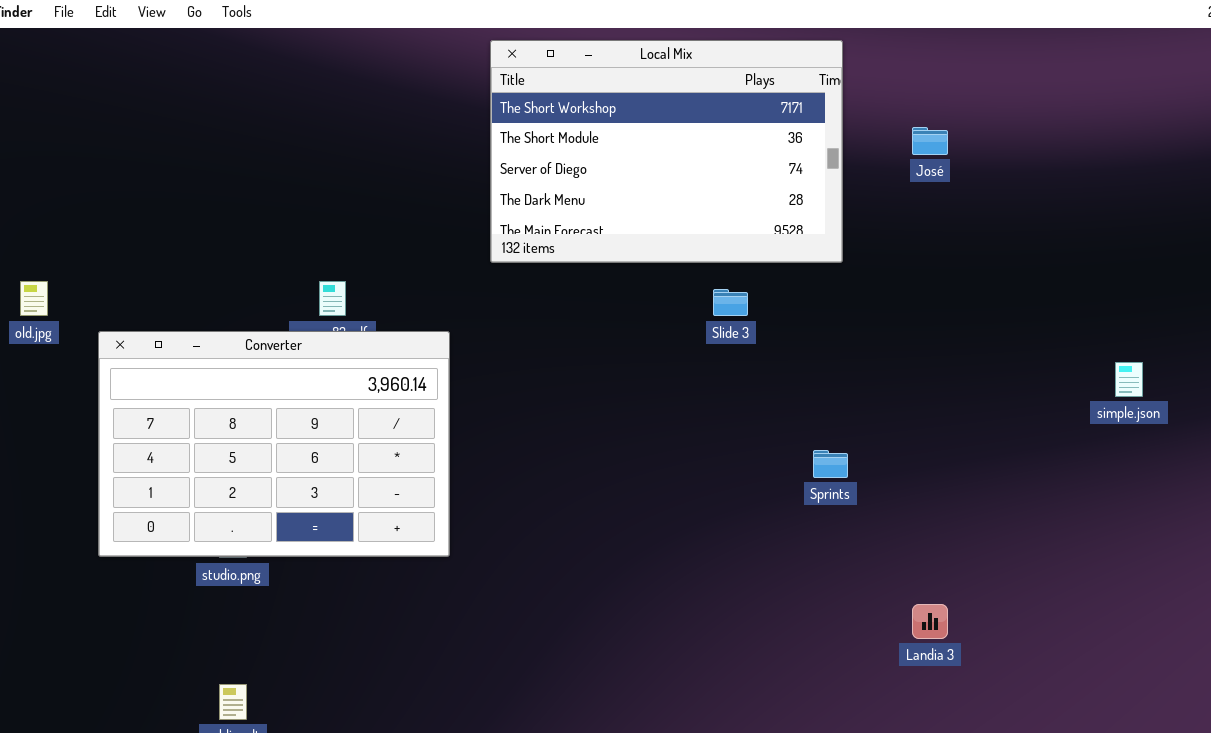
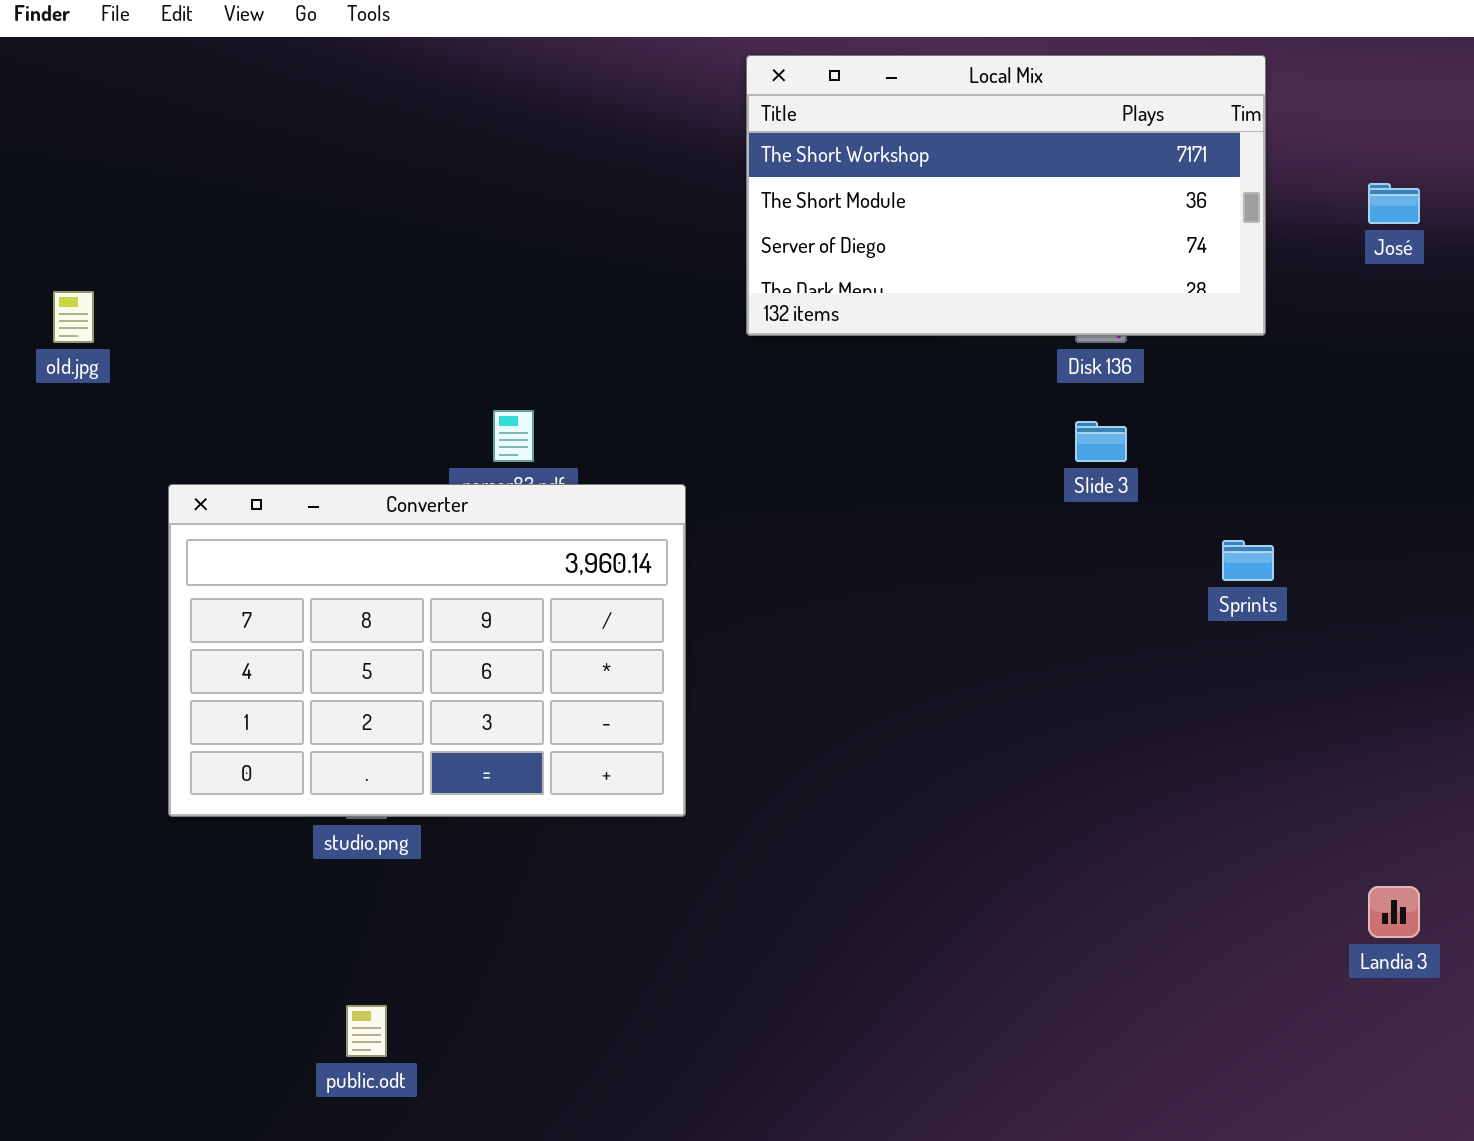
Local Mix: [490,40,843,263] -> [746,55,1266,336], resized
old.jpg: [20,281,48,316] -> [53,291,94,343], moved
Sprints: [813,450,848,478] -> [1222,540,1274,581], moved

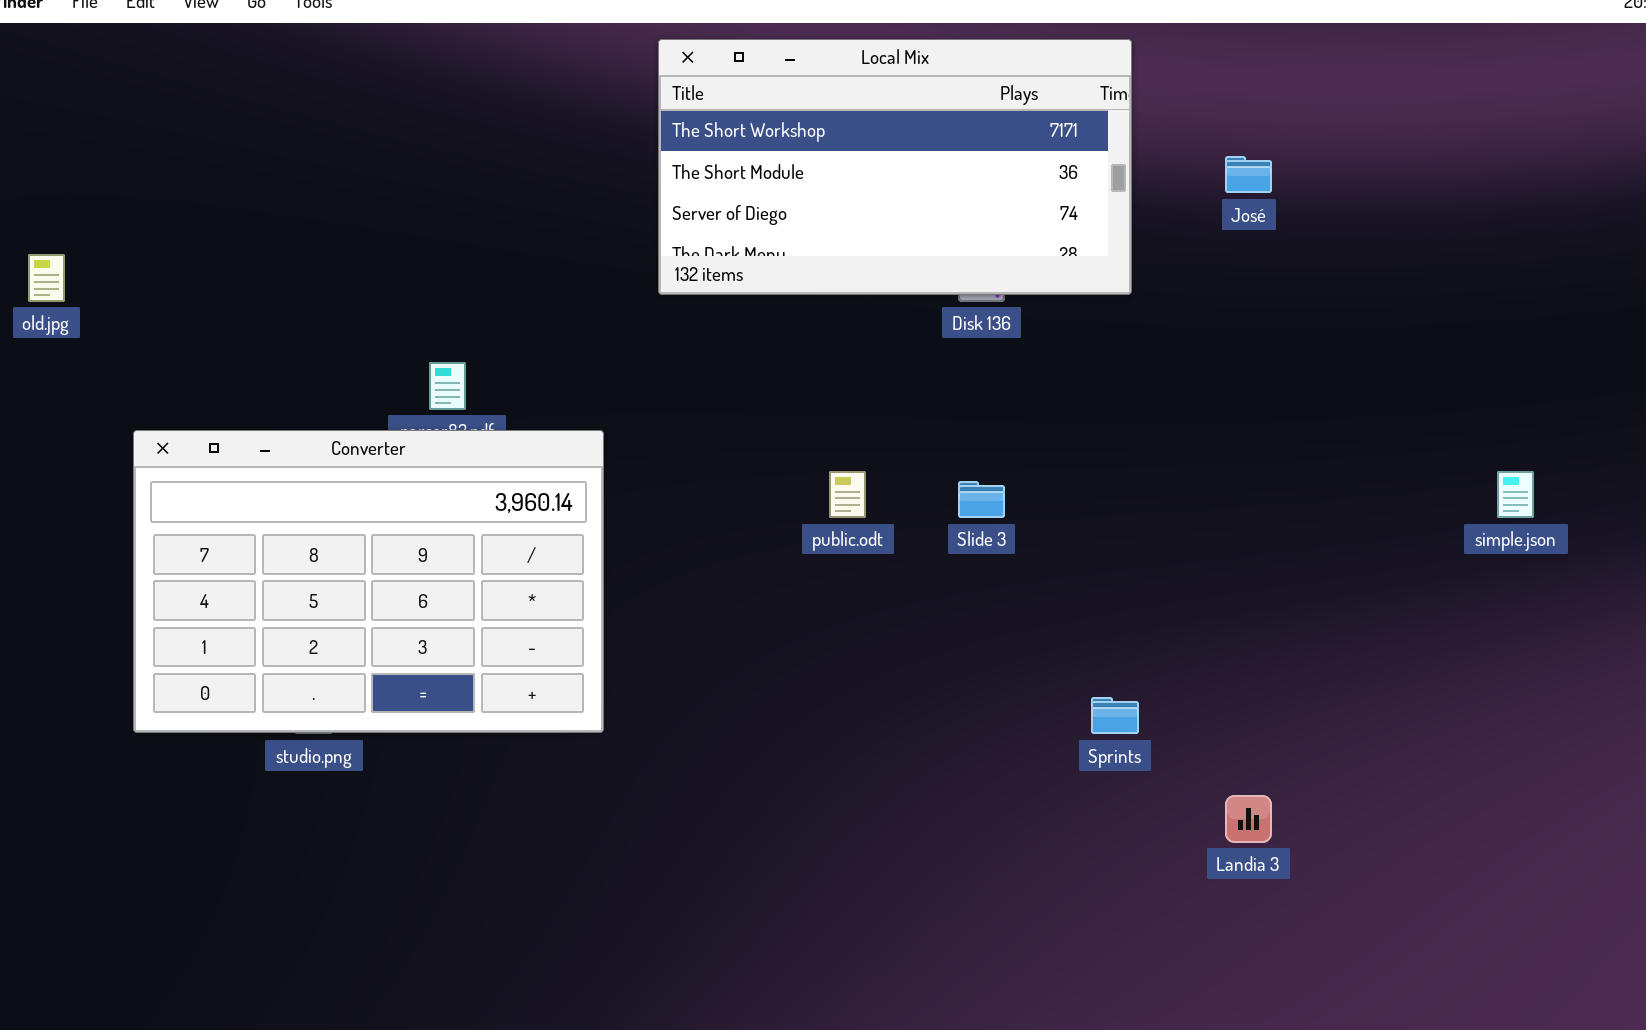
Slide 3: [1075,421,1127,462] -> [958,481,1005,518], moved
Sprints: [1222,540,1274,581] -> [1091,697,1139,734], moved
public.odt: [346,1005,387,1057] -> [829,471,866,518], moved

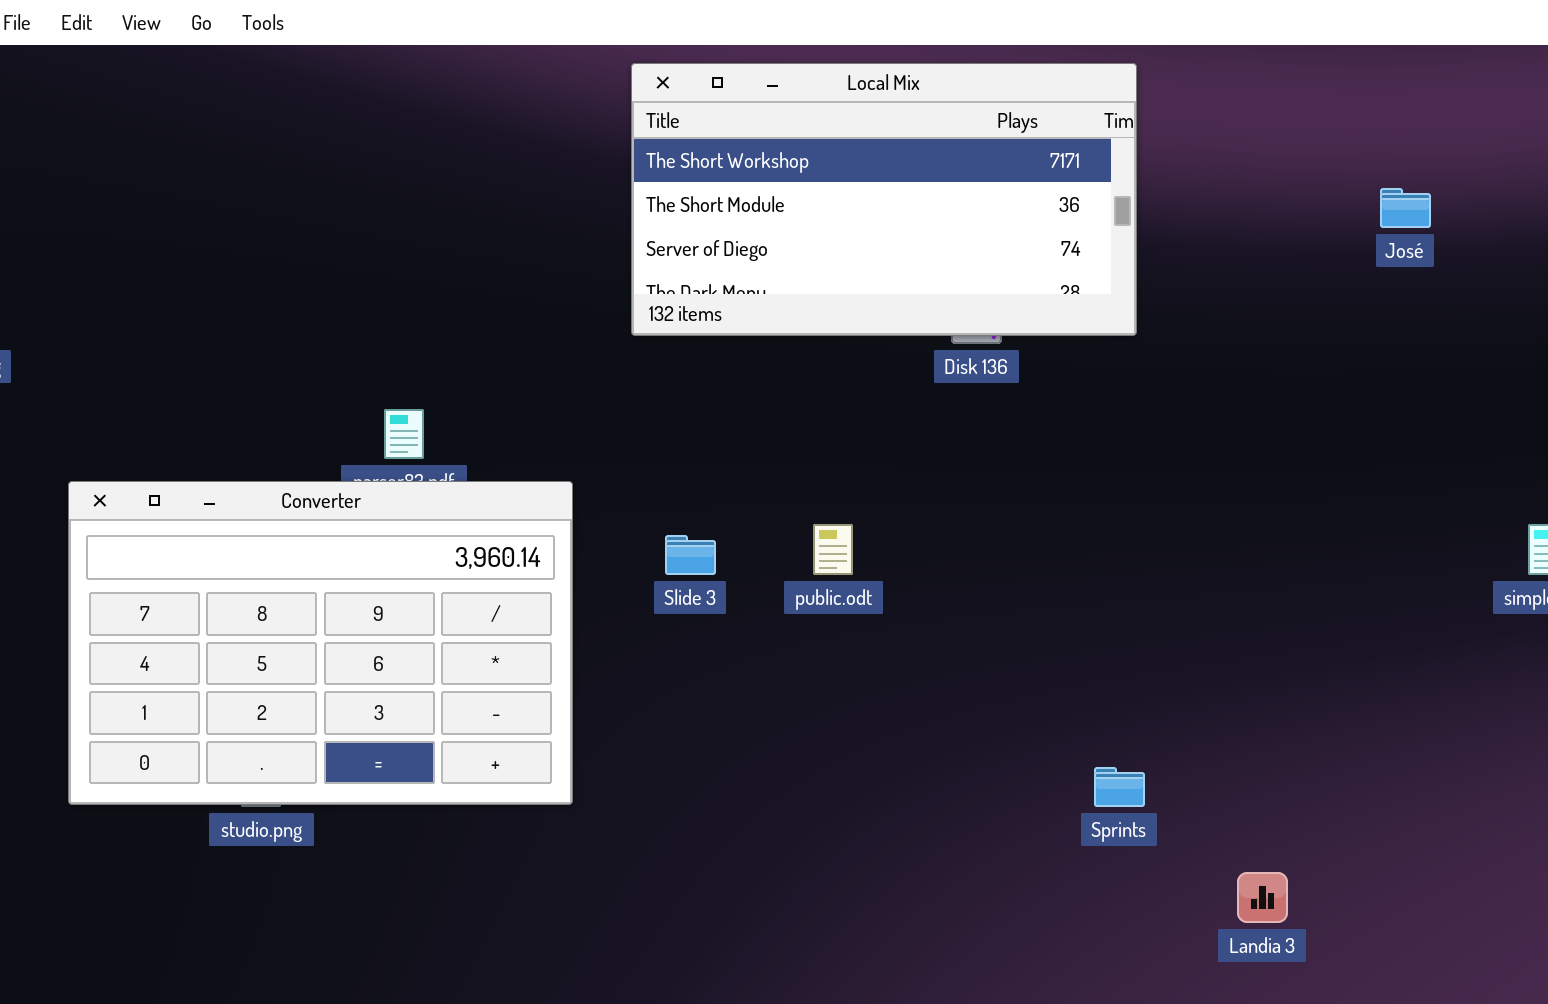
José: [1225,156,1272,193] -> [1380,188,1431,228], moved
Slide 3: [958,481,1005,518] -> [665,535,716,575], moved

